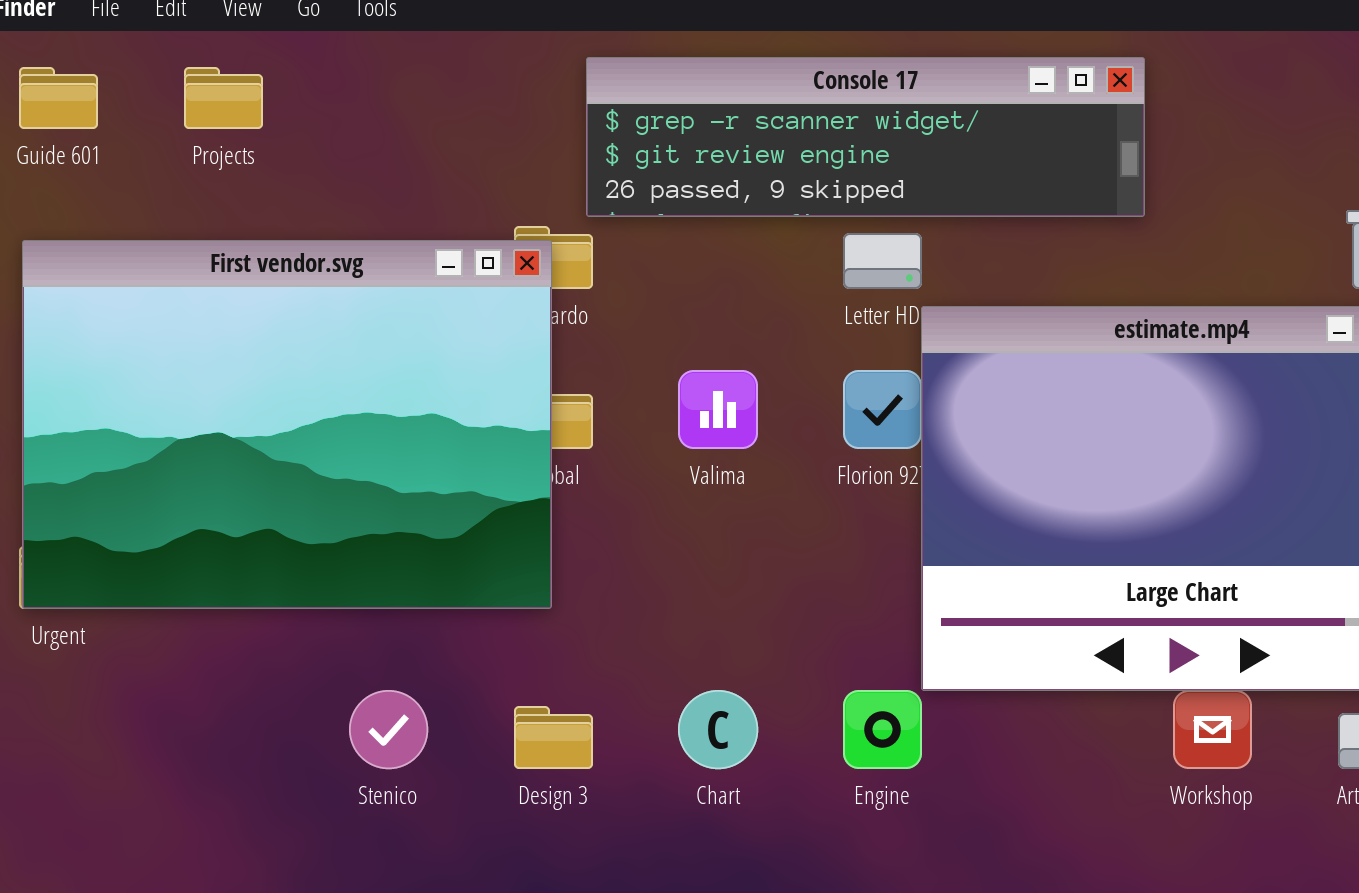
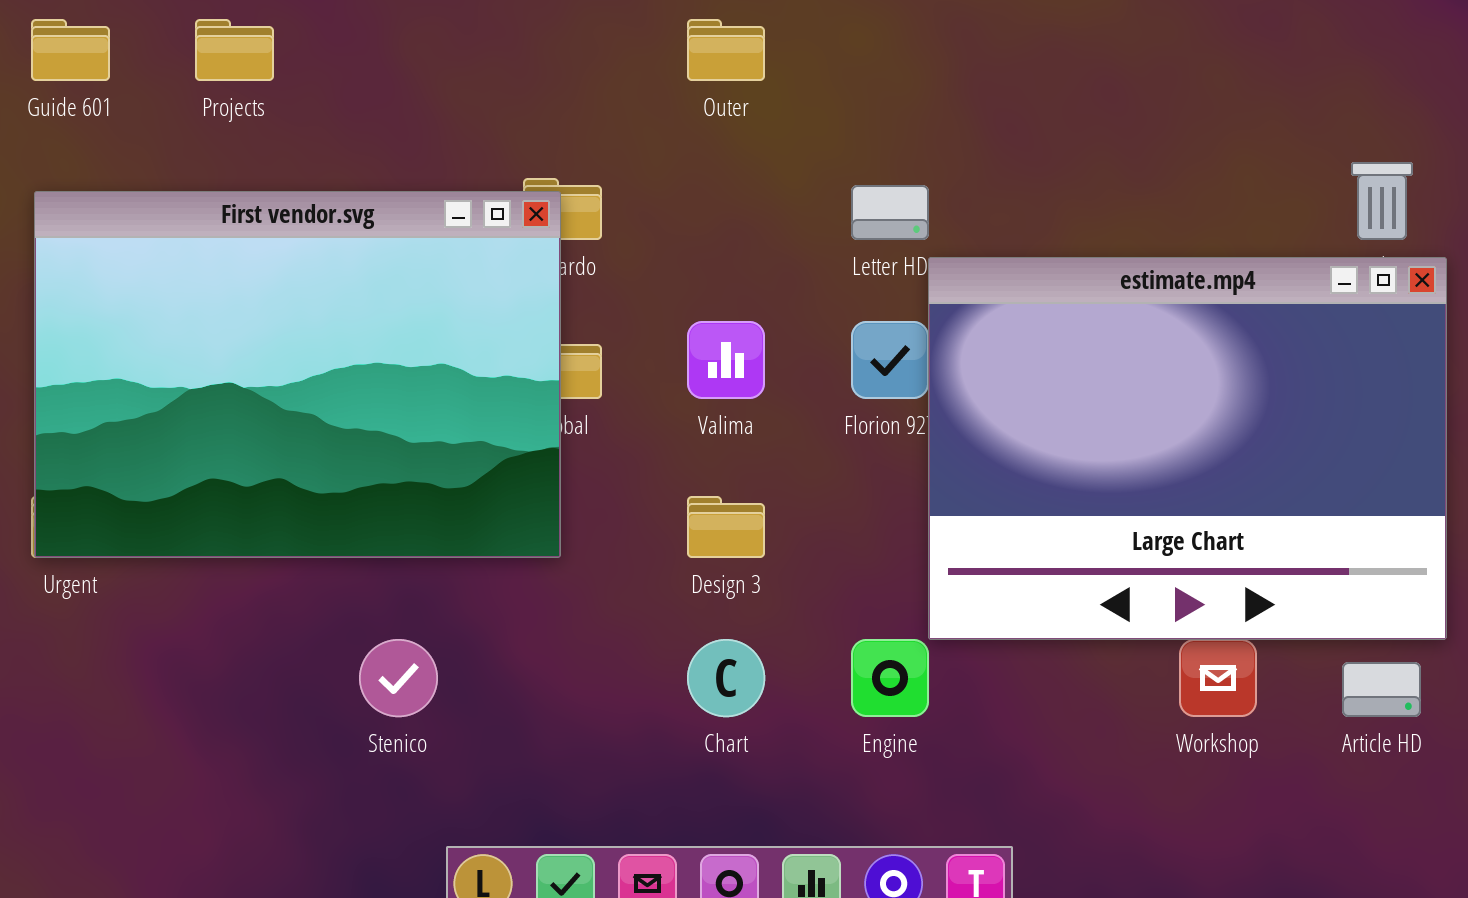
Console 17: [586,57,1145,217] -> none, closed
Design 3: [514,706,593,769] -> [687,496,765,558], moved

